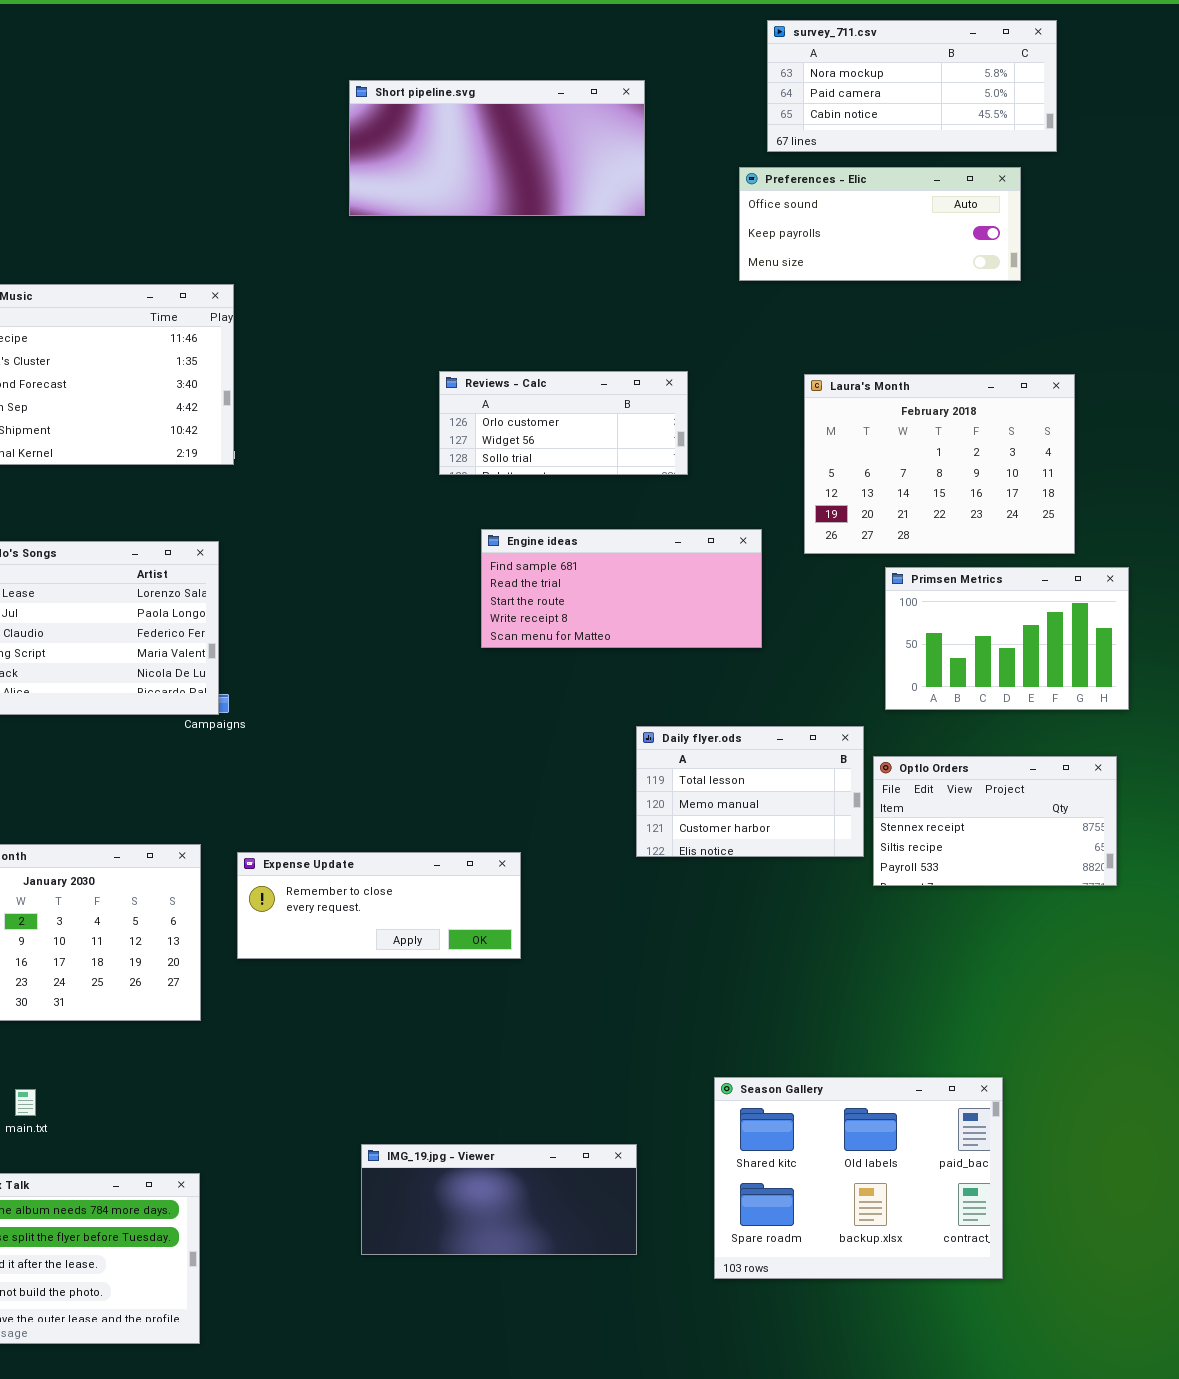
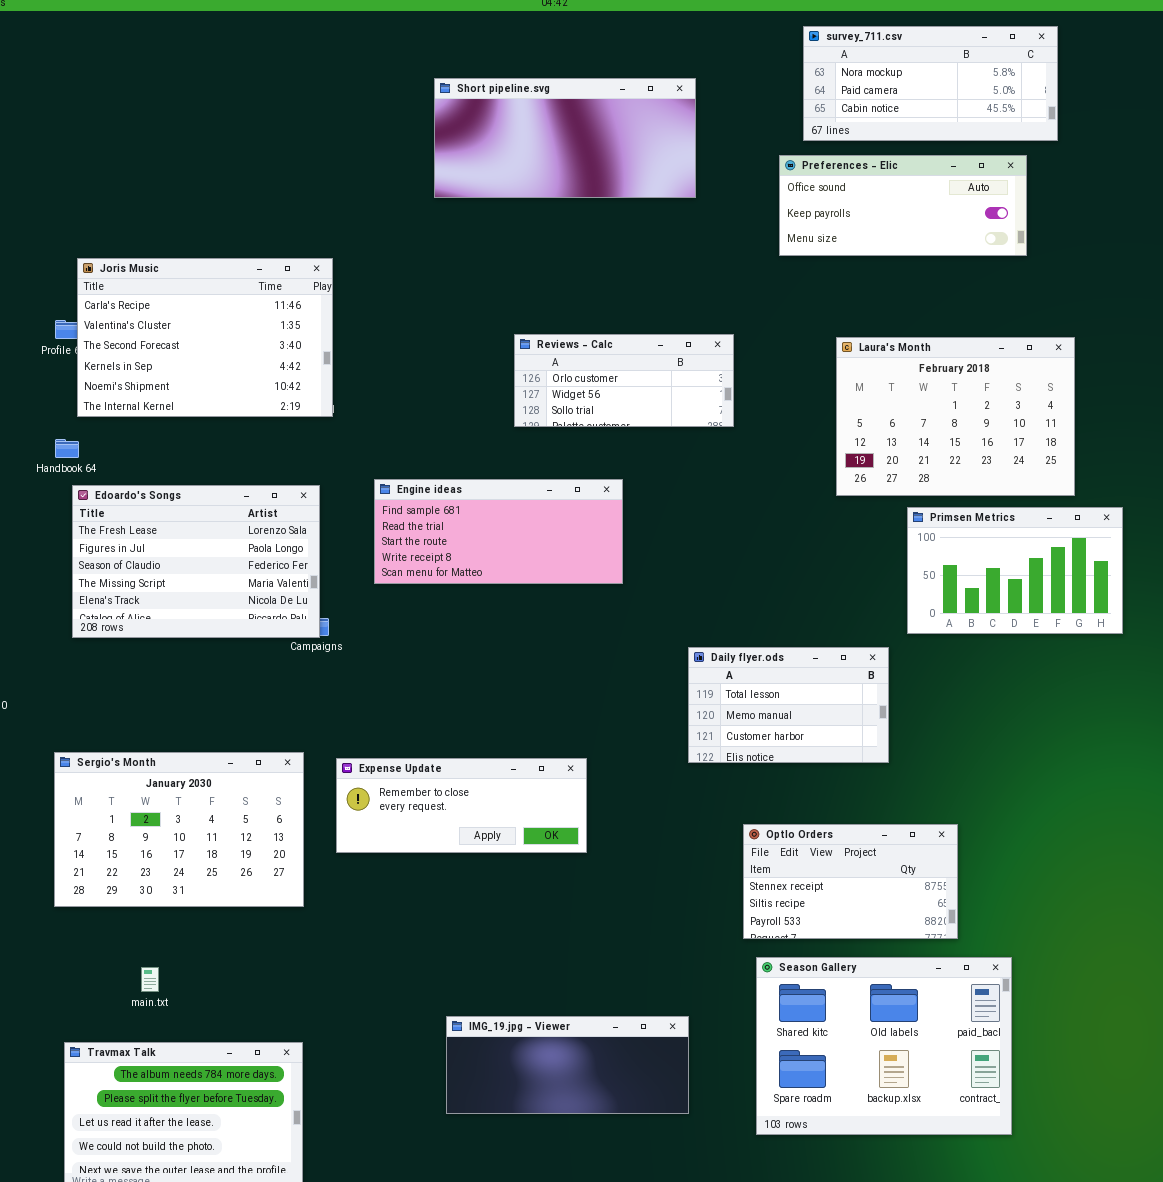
Engine ideas: [481,529,762,648] -> [374,479,623,584], moved
Optlo Orders: [873,756,1117,886] -> [743,824,958,939], moved

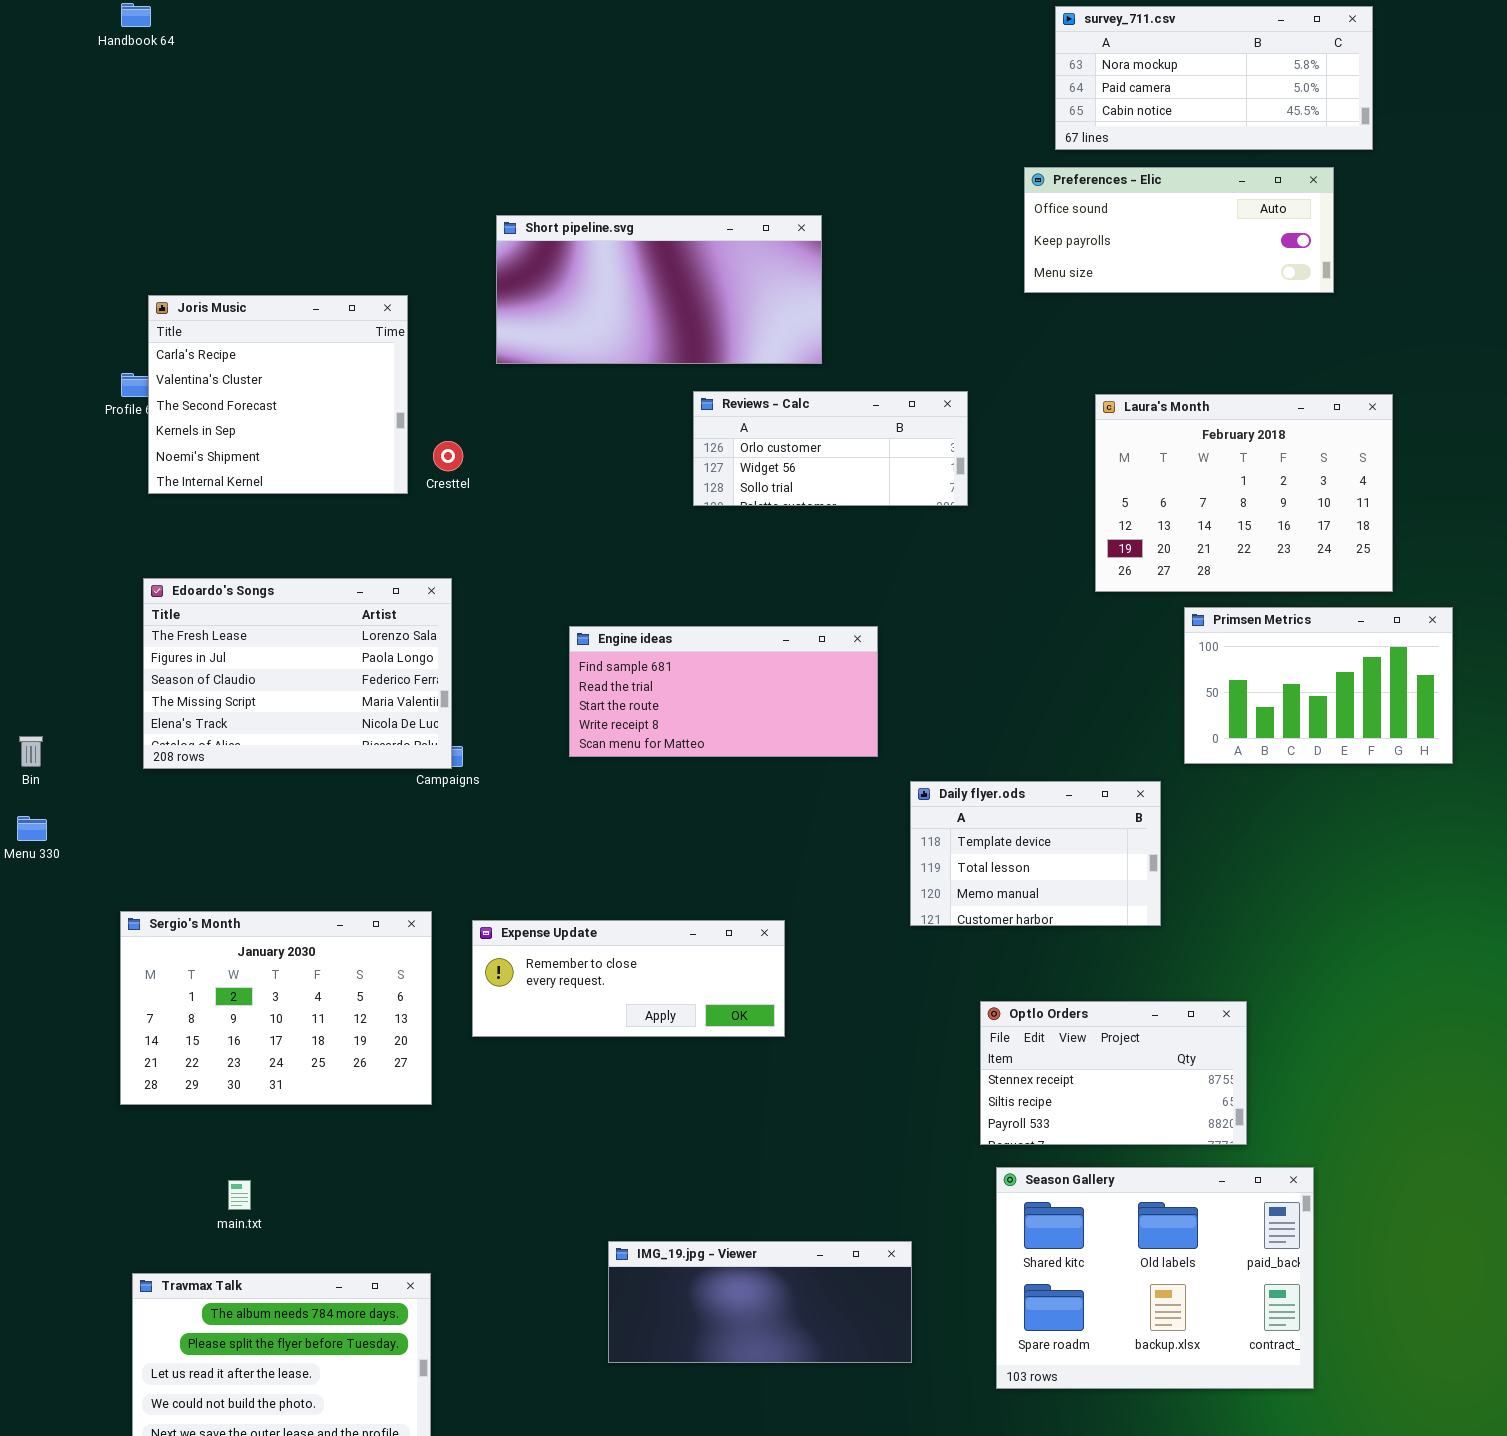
Short pipeline.svg: [434,78,696,198] -> [496,215,822,364], moved
Joris Music: [77,258,333,417] -> [148,295,408,494], resized
Handbook 64: [55,439,79,458] -> [121,3,151,27], moved
Engine ideas: [374,479,623,584] -> [569,626,878,757], moved
Daily flyer.ods: [688,647,889,763] -> [910,781,1161,926], scrolled up 1 row

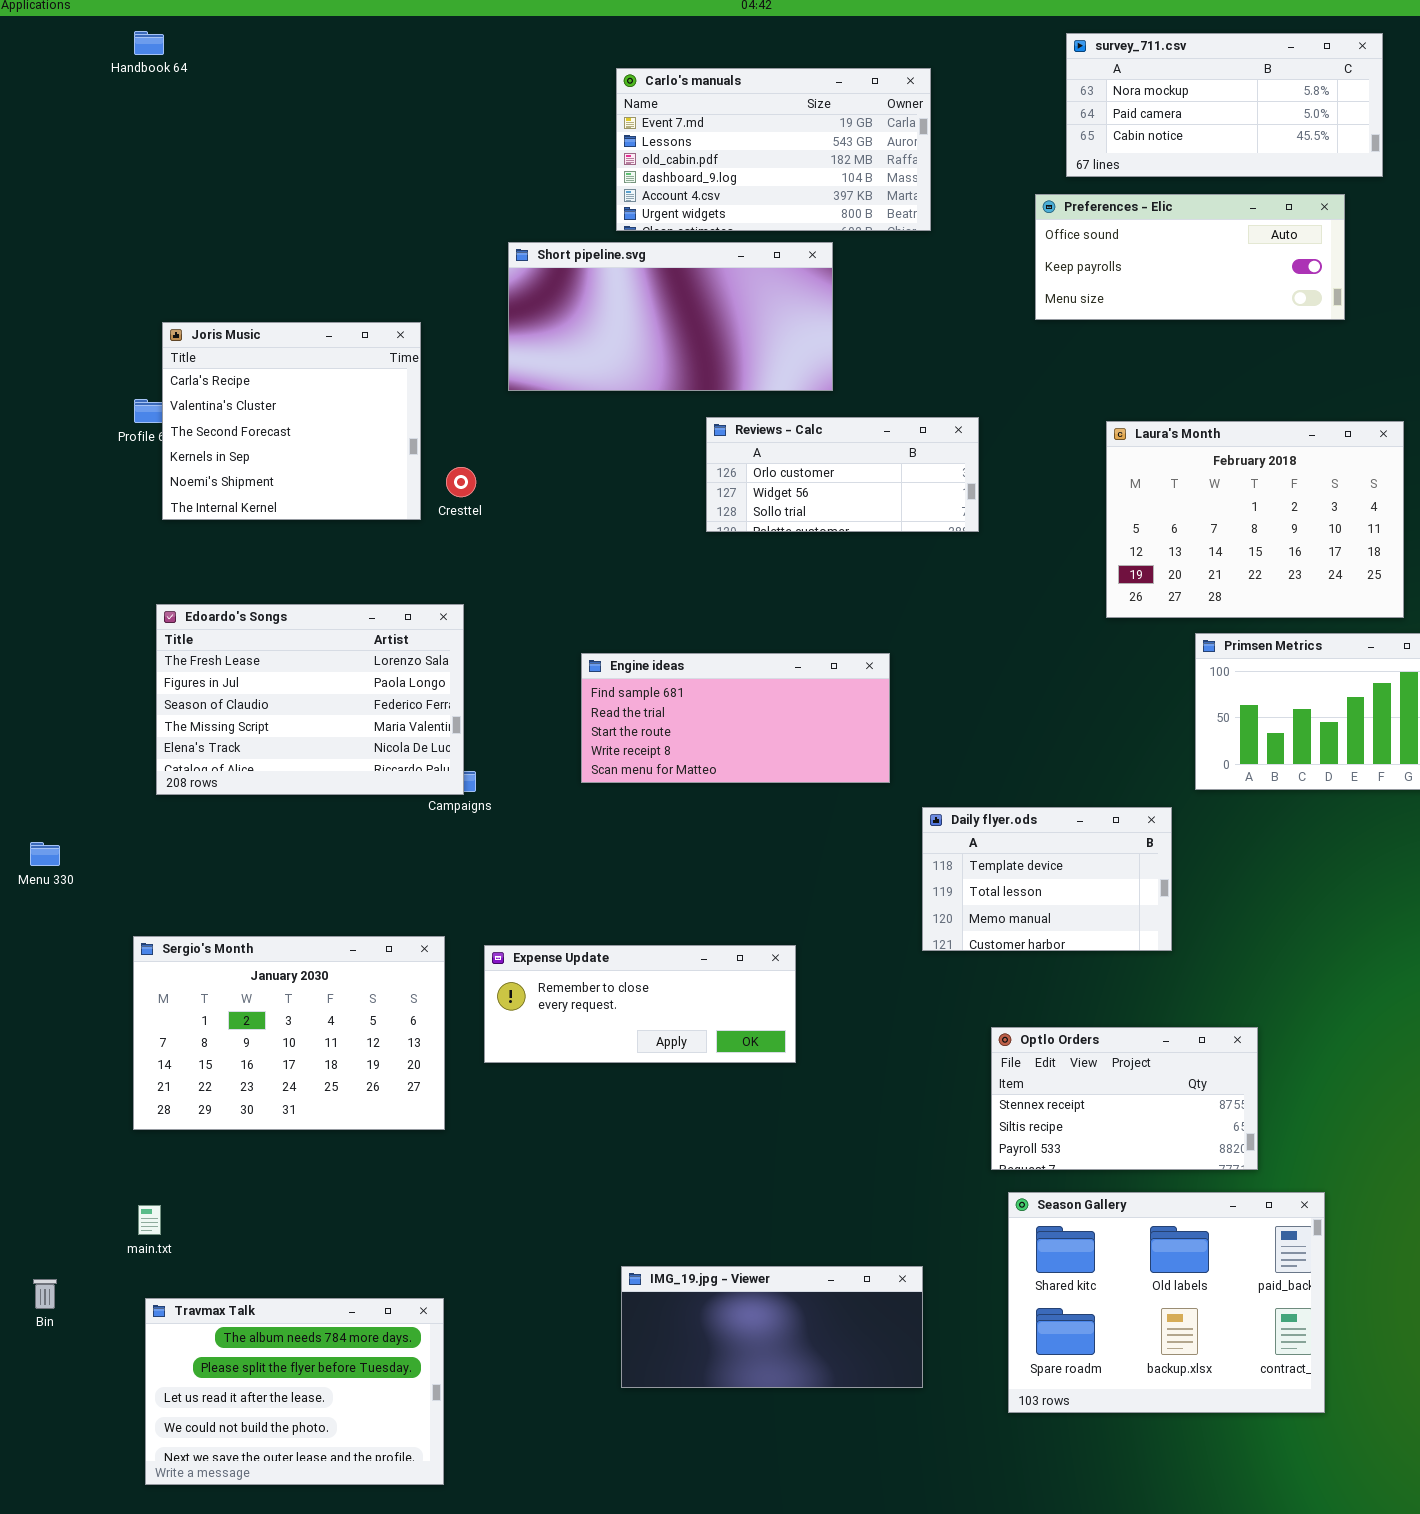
Carlo's manuals: none -> [616,68,931,231], opened
Bin: [19,736,43,767] -> [33,1279,57,1309], moved
main.txt: [228,1180,251,1210] -> [138,1205,161,1235], moved

